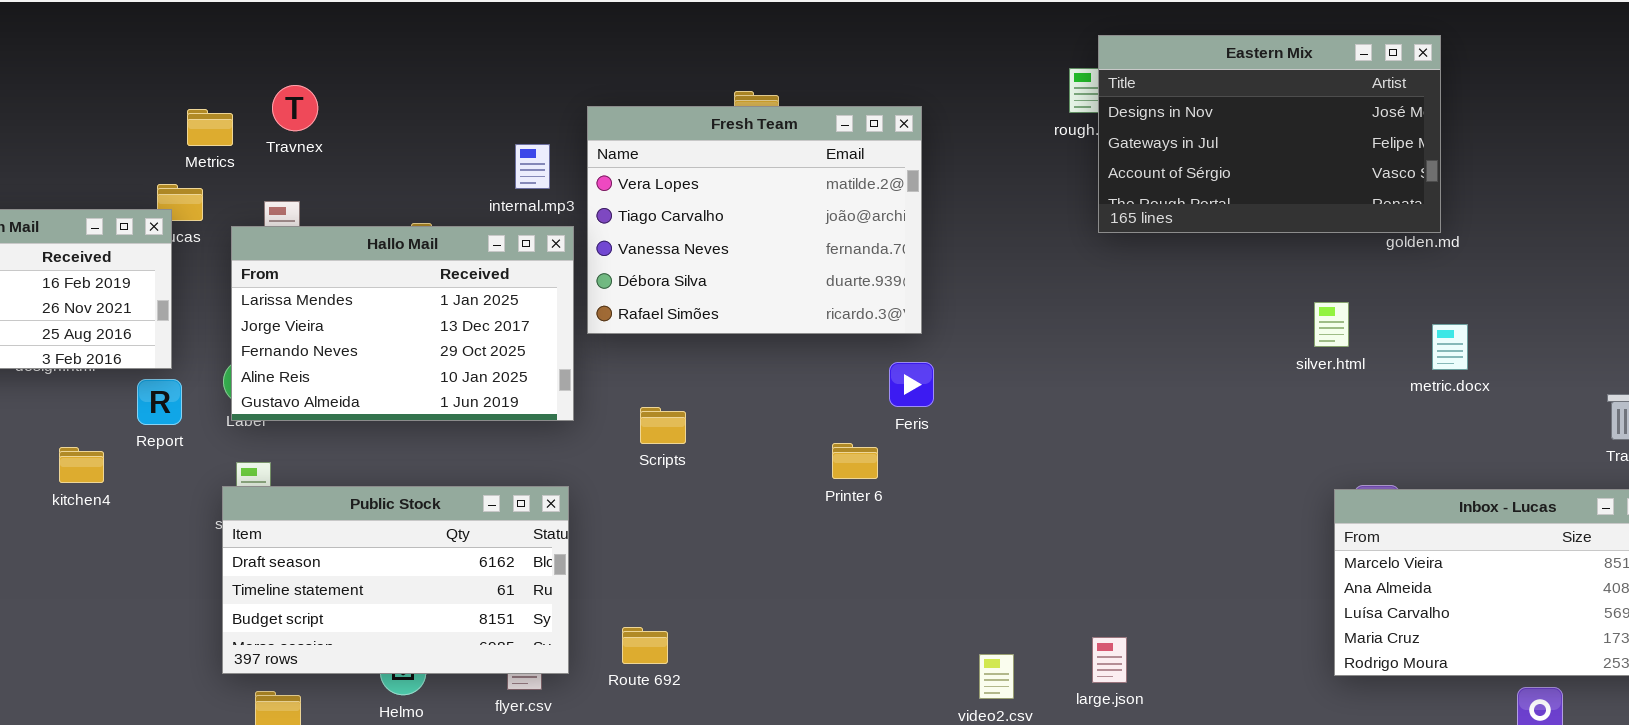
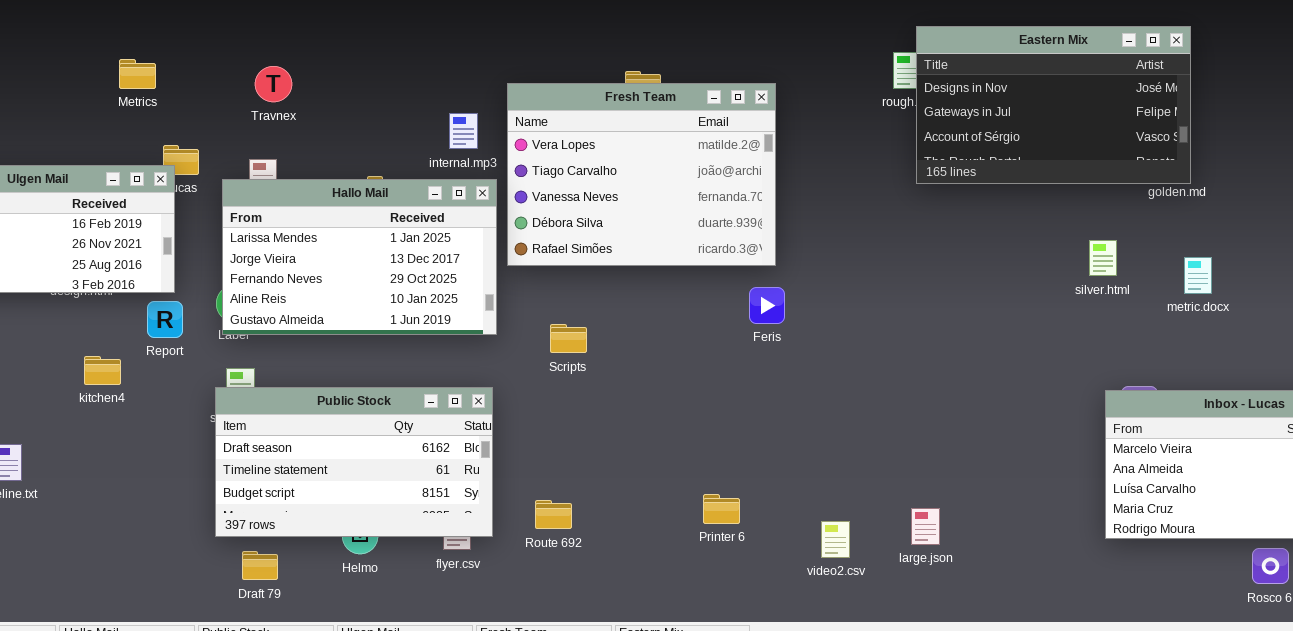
Metrics: [187,109,233,146] -> [119,59,156,89], moved
Printer 6: [832,443,878,479] -> [703,494,740,524], moved

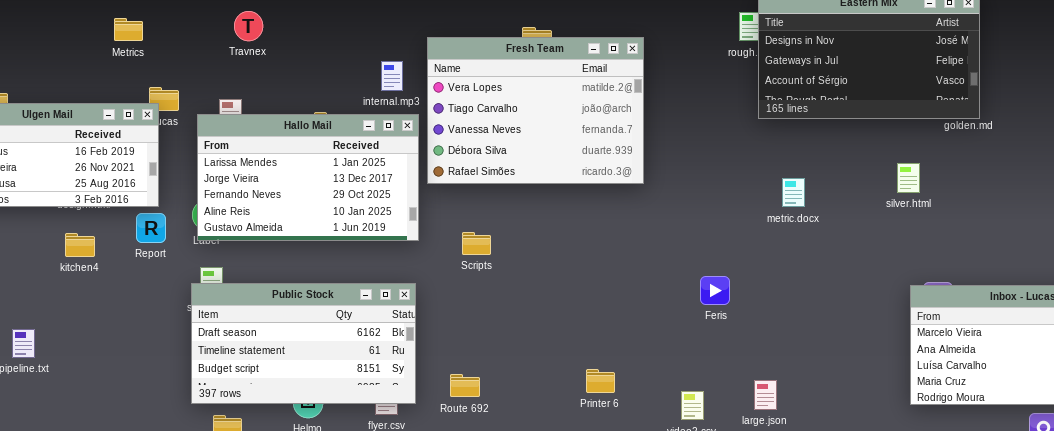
Travnex: [255,66,292,102] -> [234,11,263,41], moved
metric.docx: [1184,257,1212,294] -> [782,178,805,207], moved
Feris: [749,287,785,324] -> [700,276,730,305], moved
kitchen4: [84,356,121,385] -> [65,233,95,257], moved

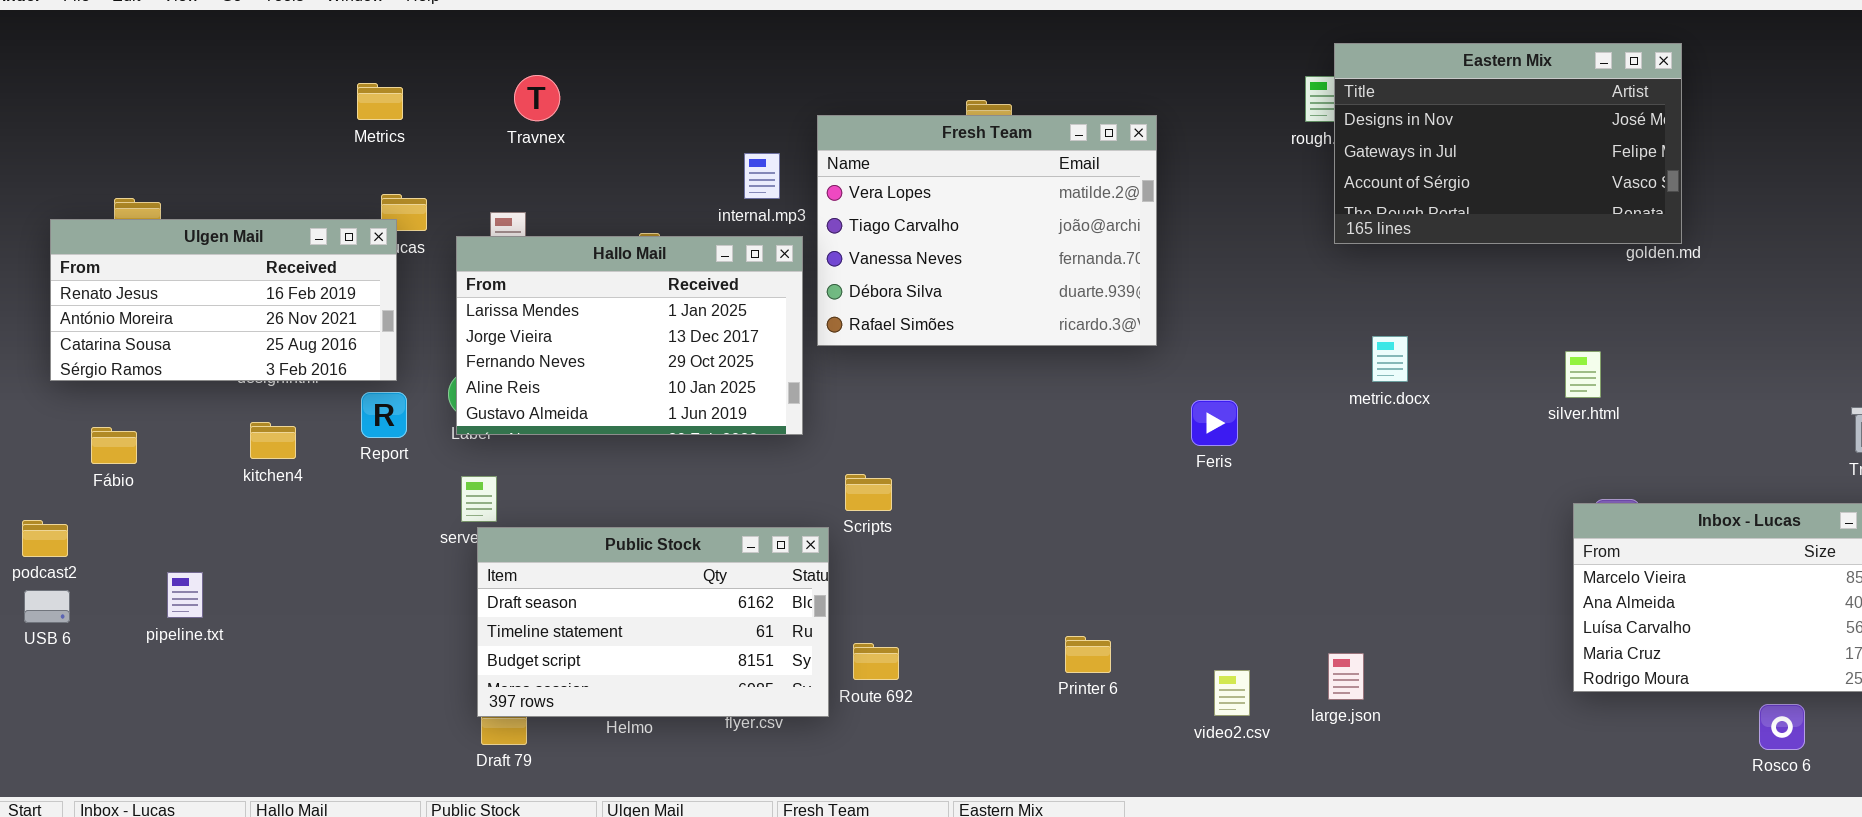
Metrics: [114,18,143,41] -> [357,83,403,120], moved
silver.html: [897,163,920,193] -> [1565,351,1601,398], moved
Scripts: [462,232,491,255] -> [845,474,892,511], moved
Feris: [700,276,730,305] -> [1191,400,1238,446], moved
Public Stock: [191,283,416,404] -> [477,527,829,717], moved

